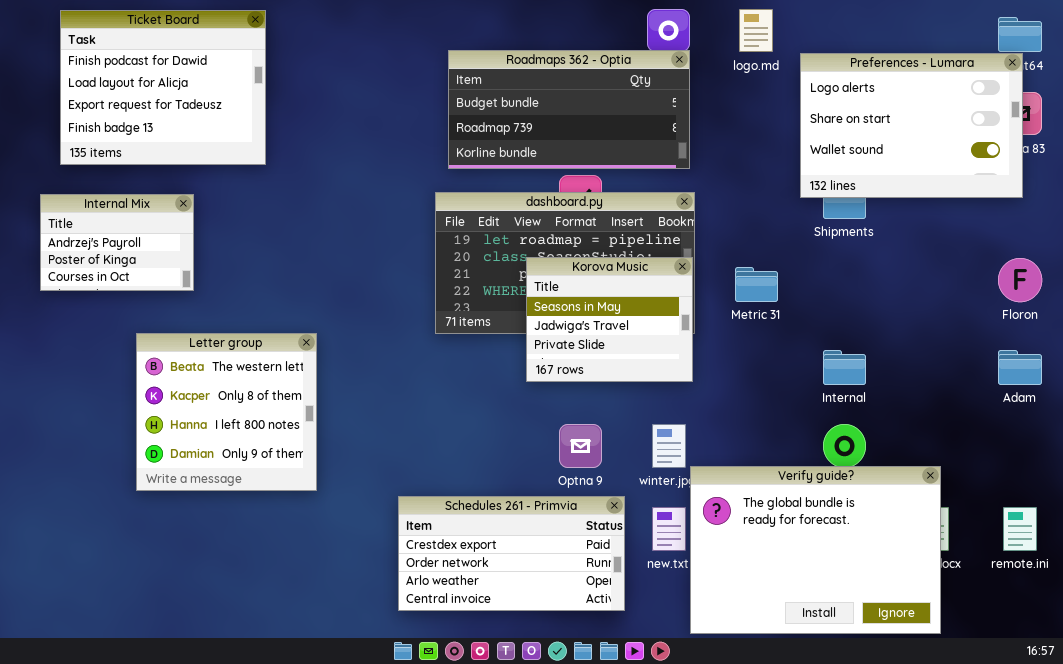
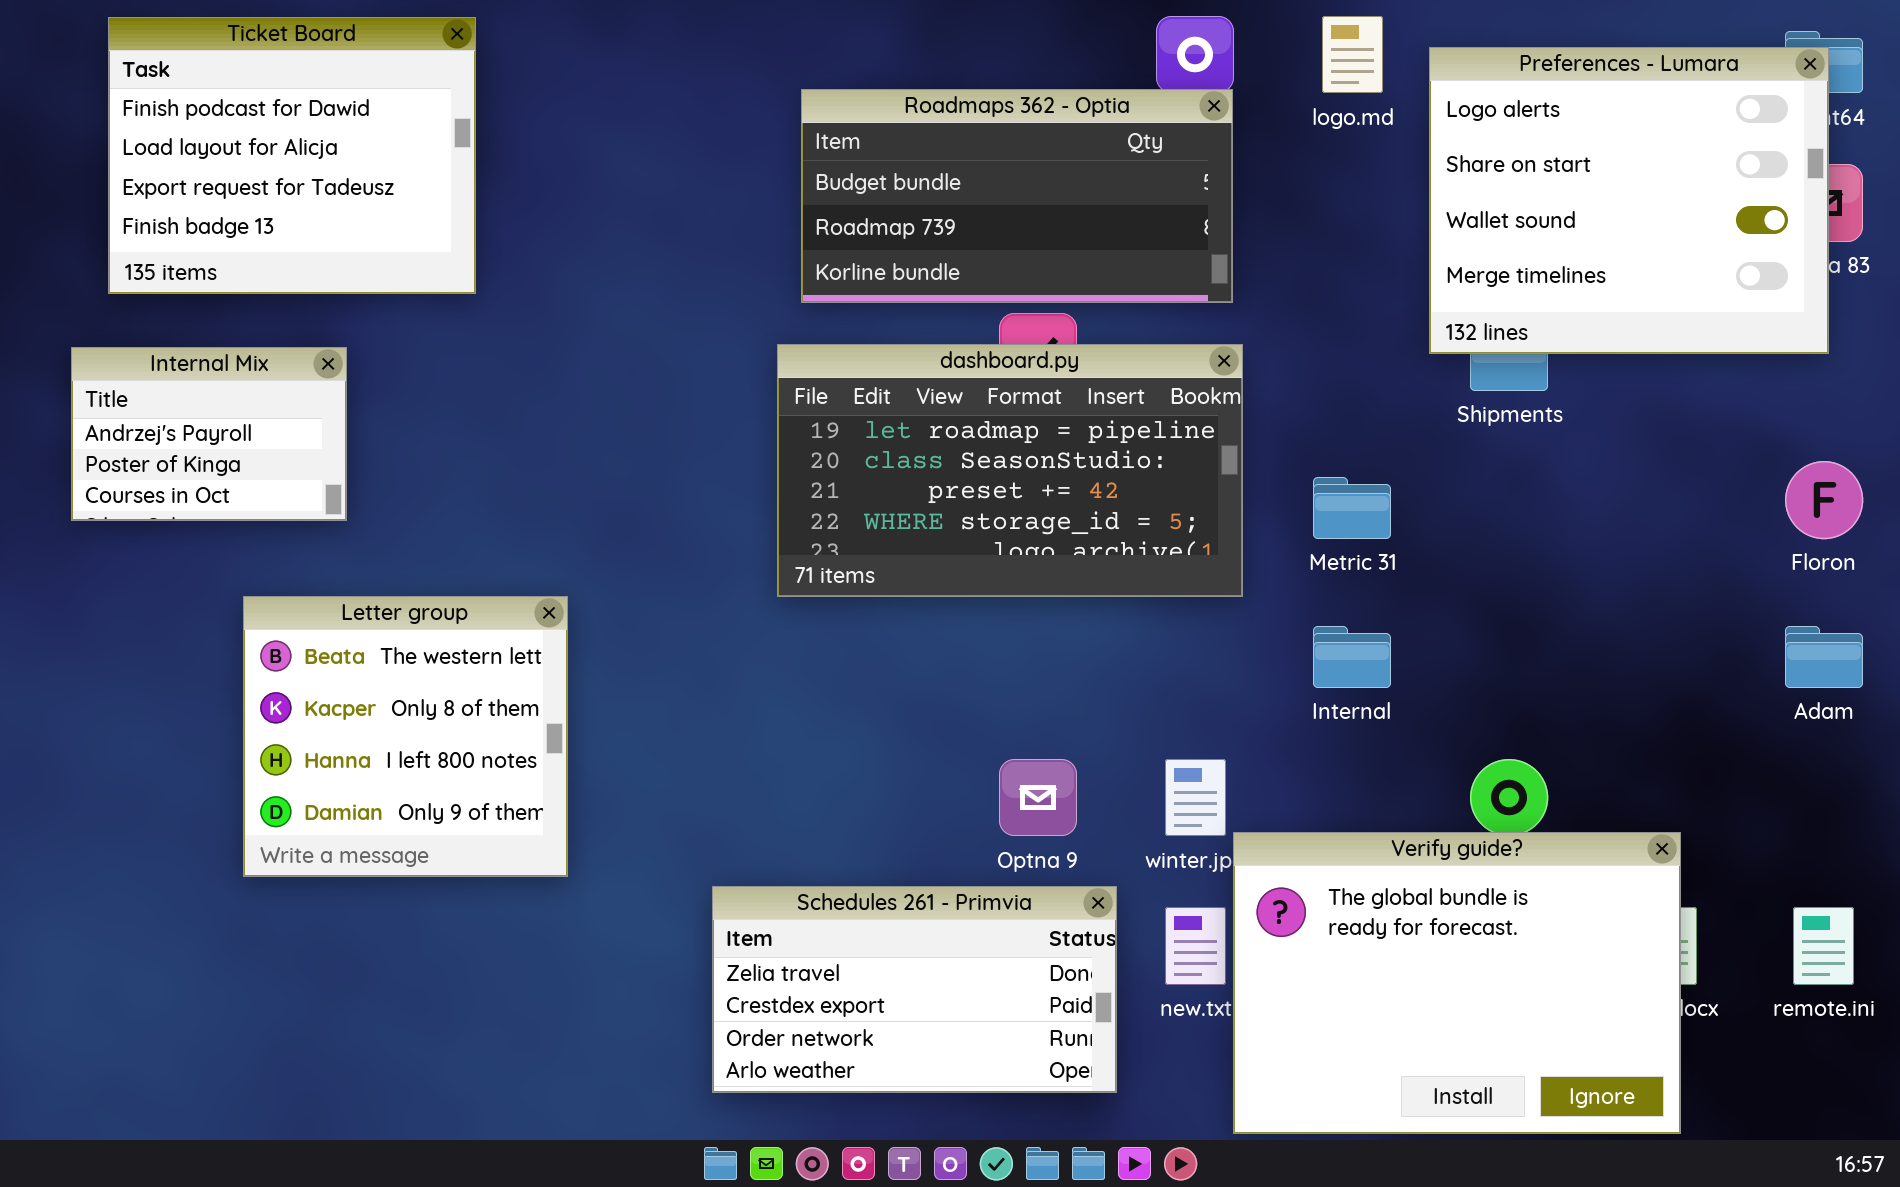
Preferences - Lumara: [800,53,1023,198] -> [1429,47,1829,354], resized
Korova Music: [526,257,693,382] -> none, closed
Internal: [823,350,866,385] -> [1313,626,1391,688], moved
Schedules 261 - Primvia: [398,496,625,611] -> [712,886,1117,1093], scrolled up 1 row

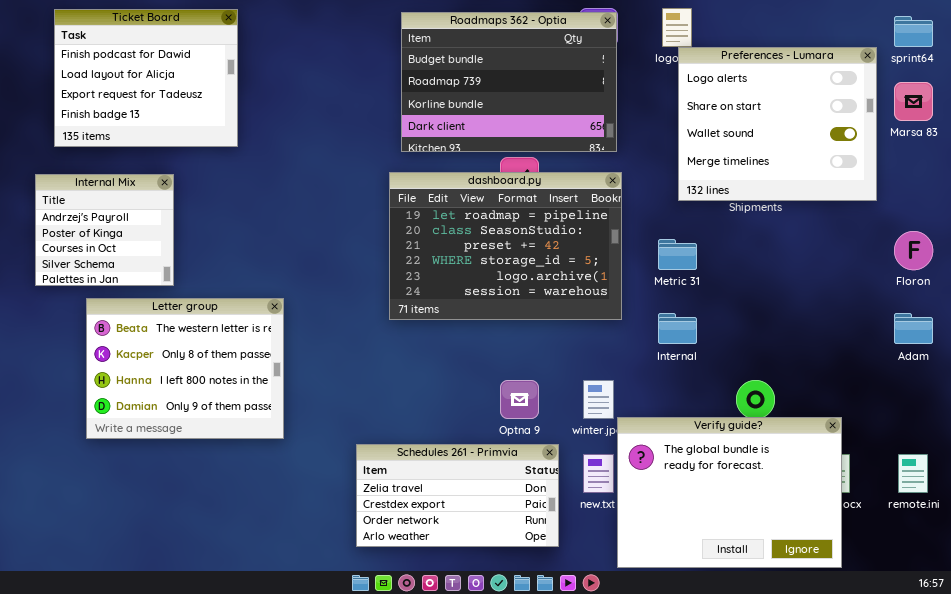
Preferences - Lumara: [1429,47,1829,354] -> [678,47,877,201], moved
Roadmaps 362 - Optia: [801,89,1233,303] -> [401,12,617,152], resized
dashboard.py: [777,344,1243,597] -> [389,172,622,320], resized
Internal Mix: [71,347,347,521] -> [35,174,174,286], resized
Letter group: [243,596,568,877] -> [86,298,284,439], resized

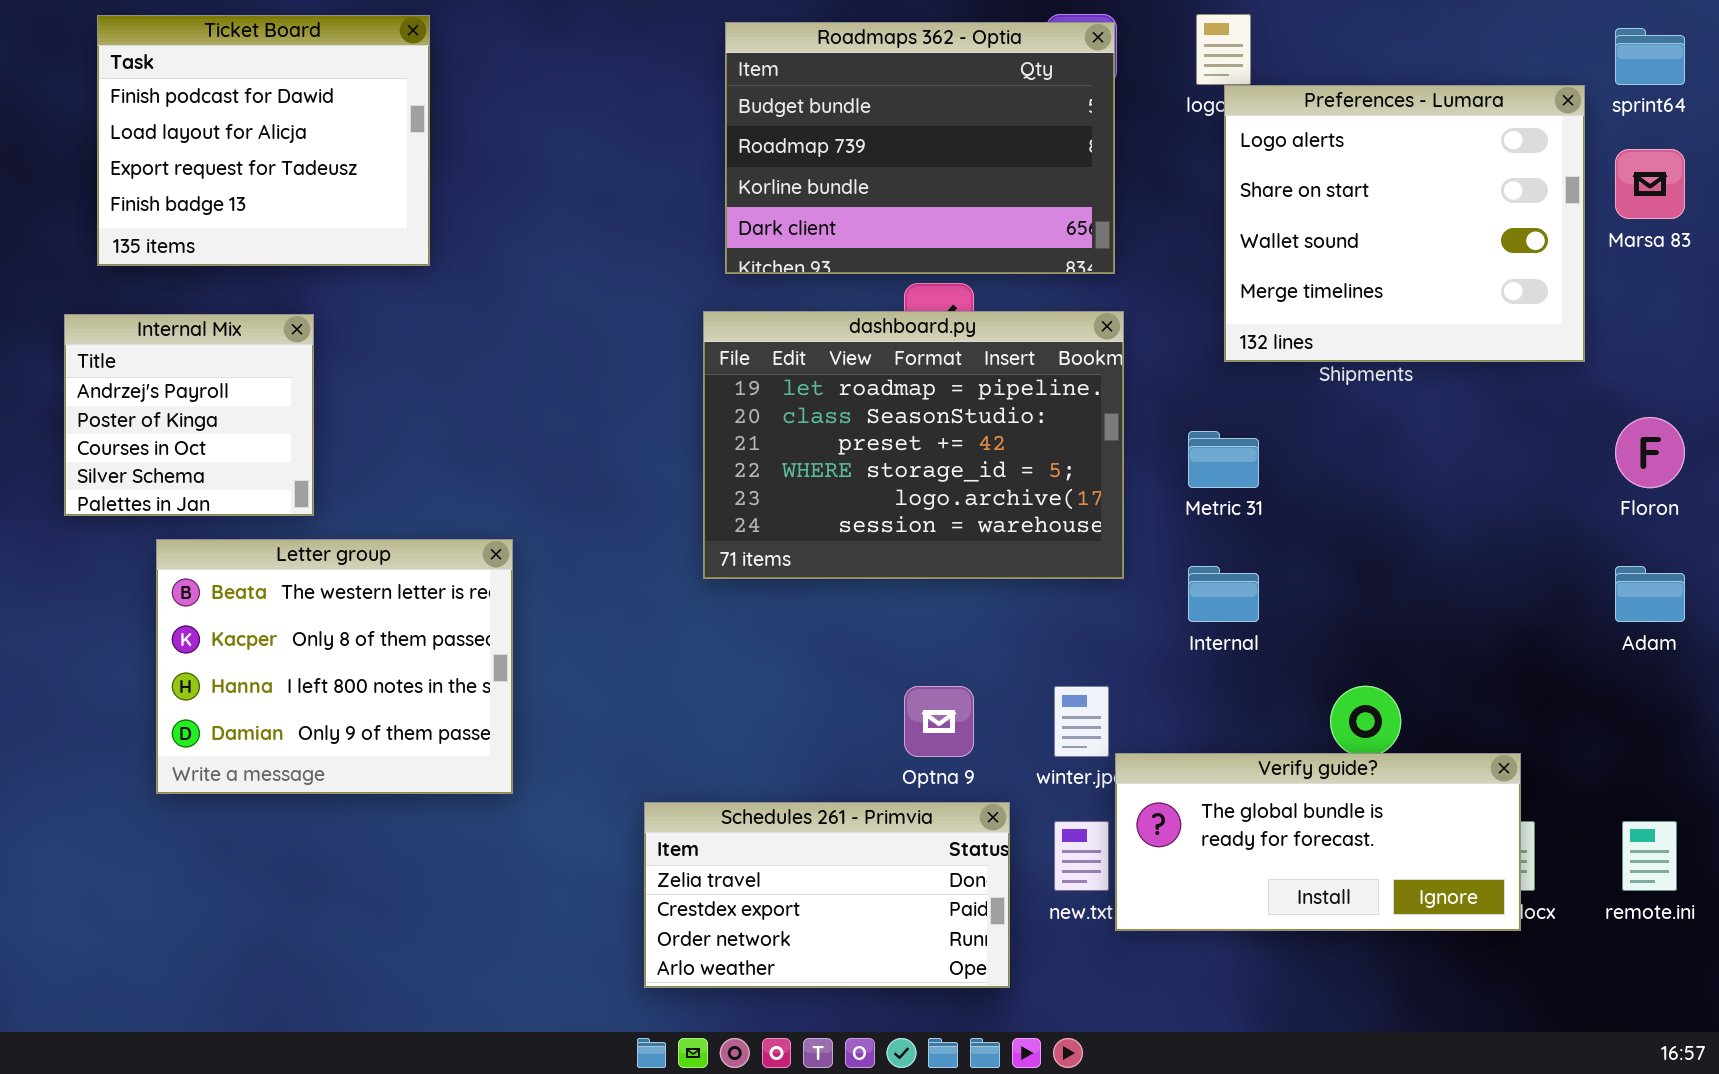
Verify guide?: [617,417,842,568] -> [1115,753,1521,931], resized

